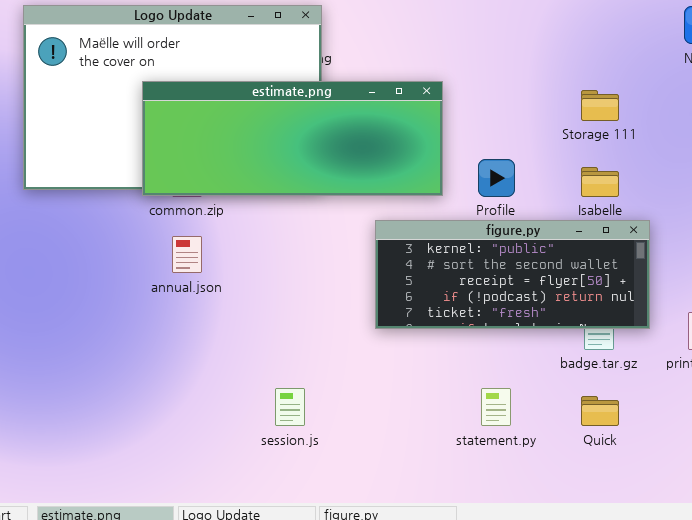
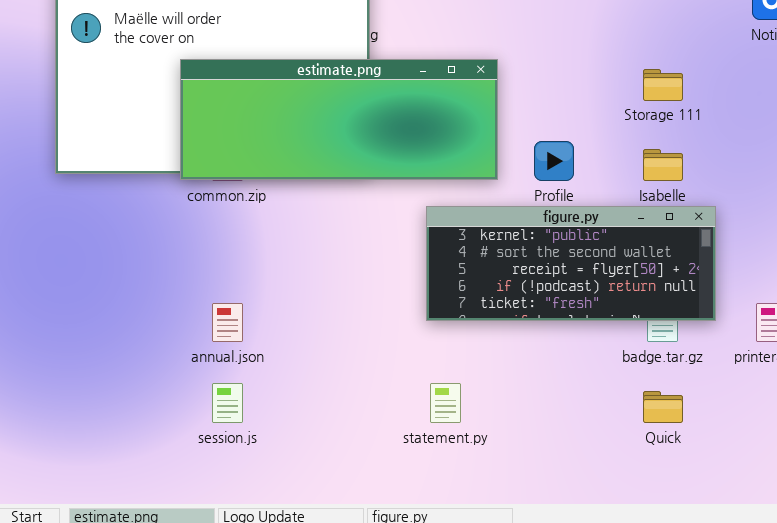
annual.json: [172,236,202,273] -> [212,303,243,342], moved
session.js: [275,388,305,426] -> [212,383,243,423], moved
statement.py: [481,388,511,426] -> [430,383,461,423], moved

